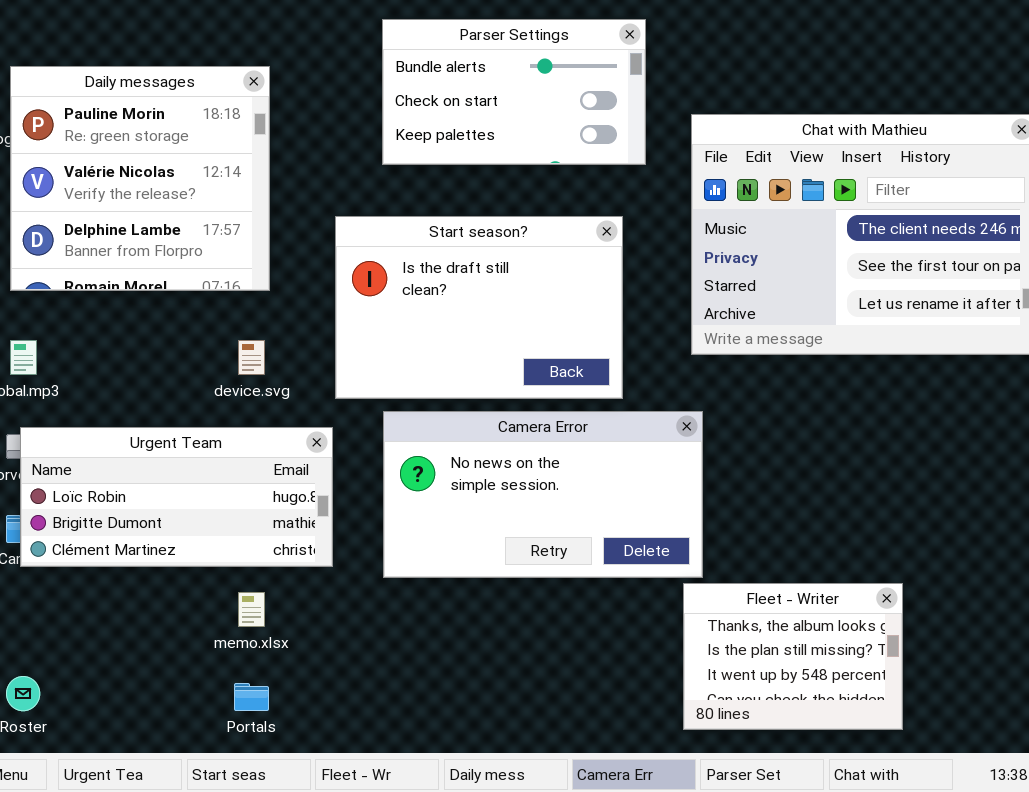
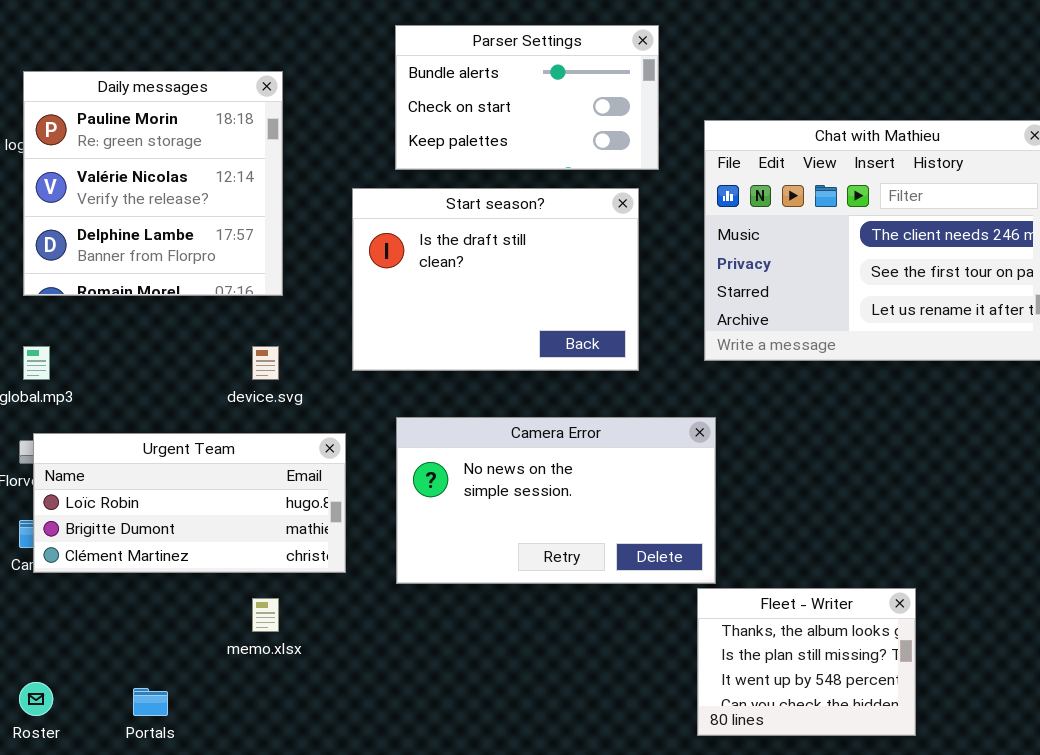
Start season?: [335,216,623,399] -> [352,188,639,371], moved
Portals: [234,683,269,711] -> [133,688,168,716], moved

